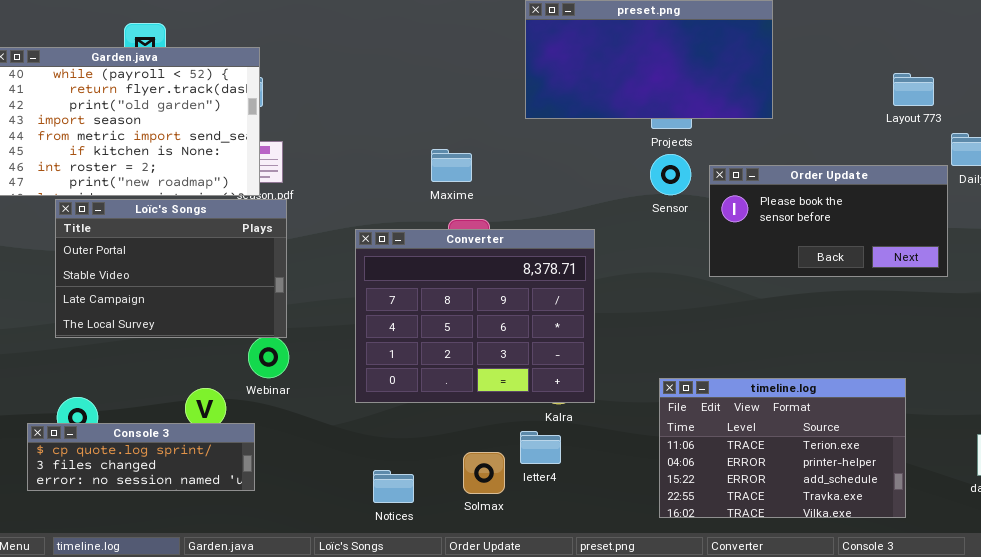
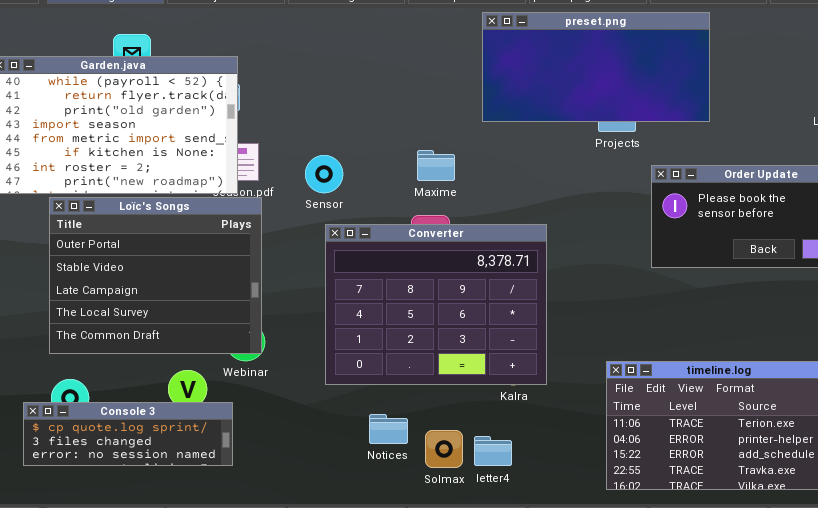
Maxime: [431,149,472,182] -> [417,150,455,181], moved
Sensor: [650,154,691,195] -> [305,155,343,193], moved
Loïc's Songs: [55,199,287,338] -> [49,197,262,354], resized
letter4: [520,431,561,464] -> [474,436,512,466], moved
Notices: [373,470,414,503] -> [369,414,408,444], moved

